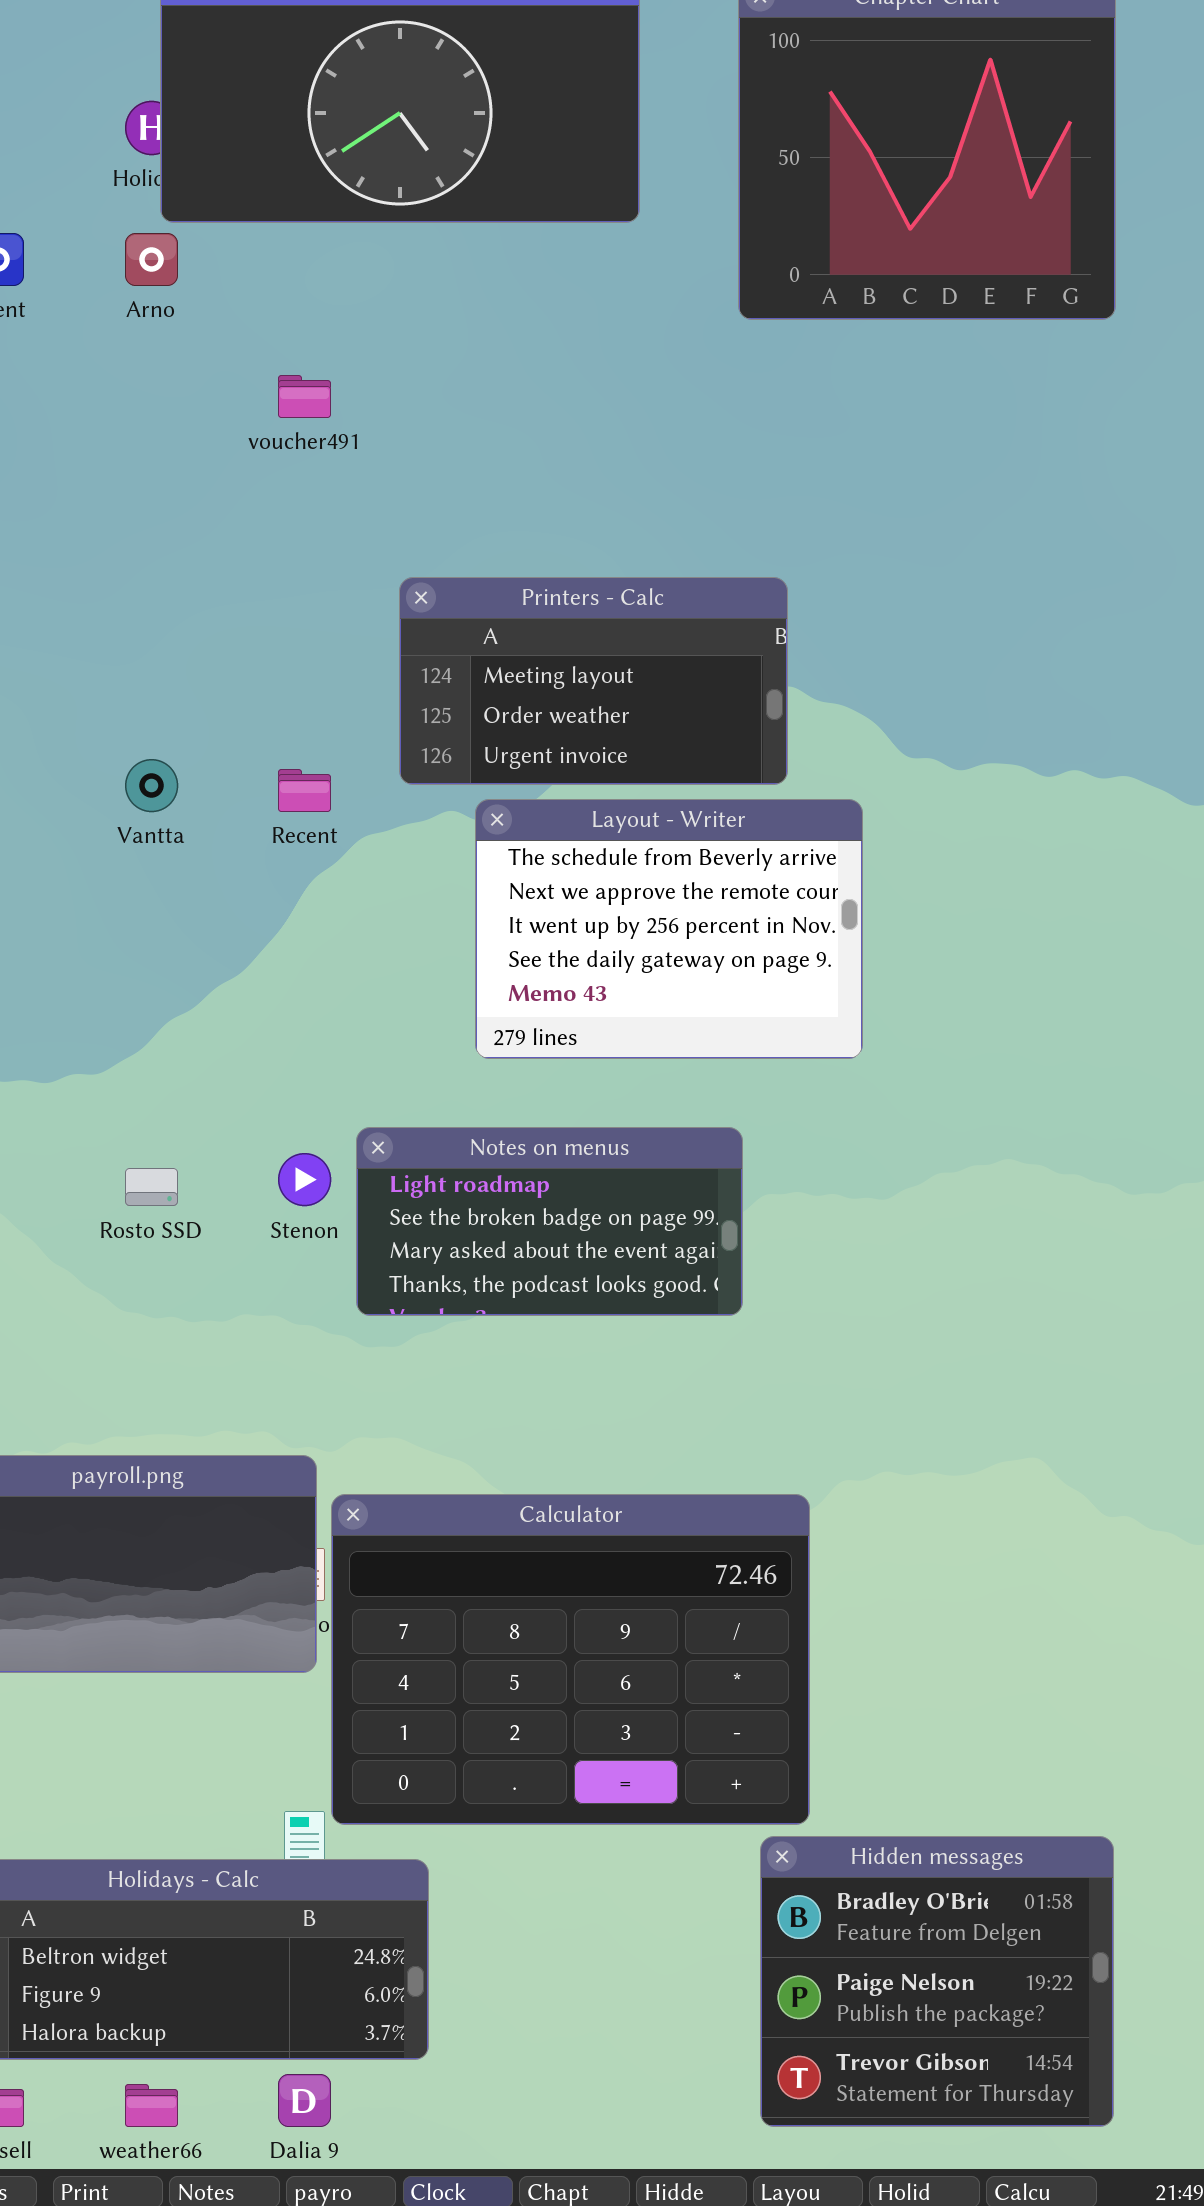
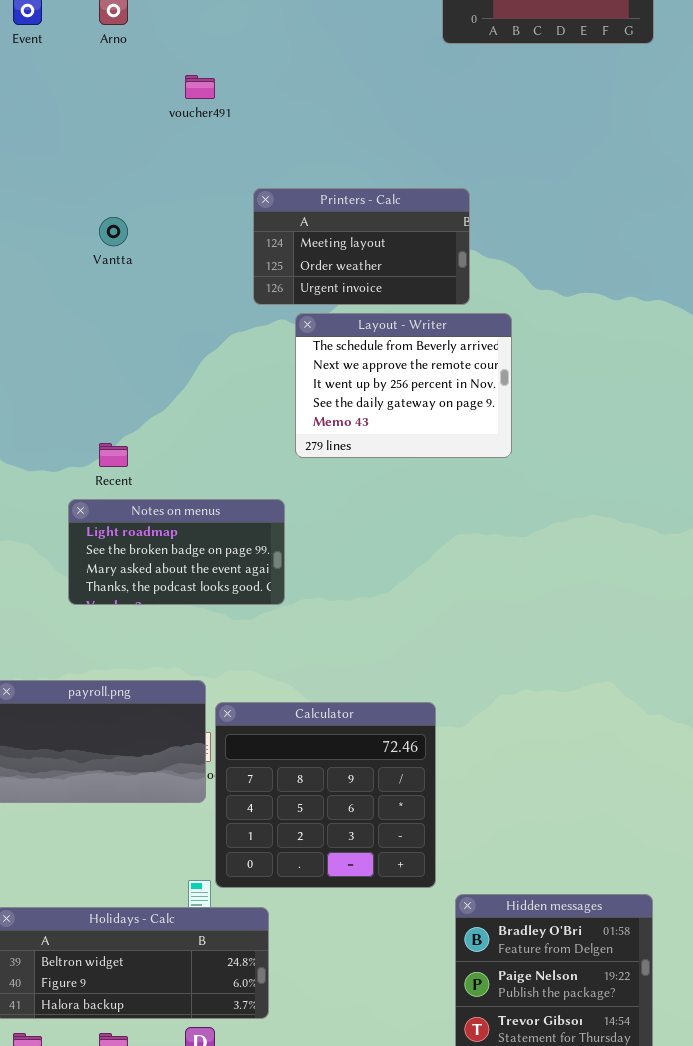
Vantta: [125,759,178,812] -> [99,217,128,246], moved
Recent: [278,769,331,812] -> [99,443,128,467], moved
Notes on menus: [356,1127,743,1316] -> [68,499,285,605], moved
Calculator: [331,1494,810,1825] -> [215,702,436,888], resized

